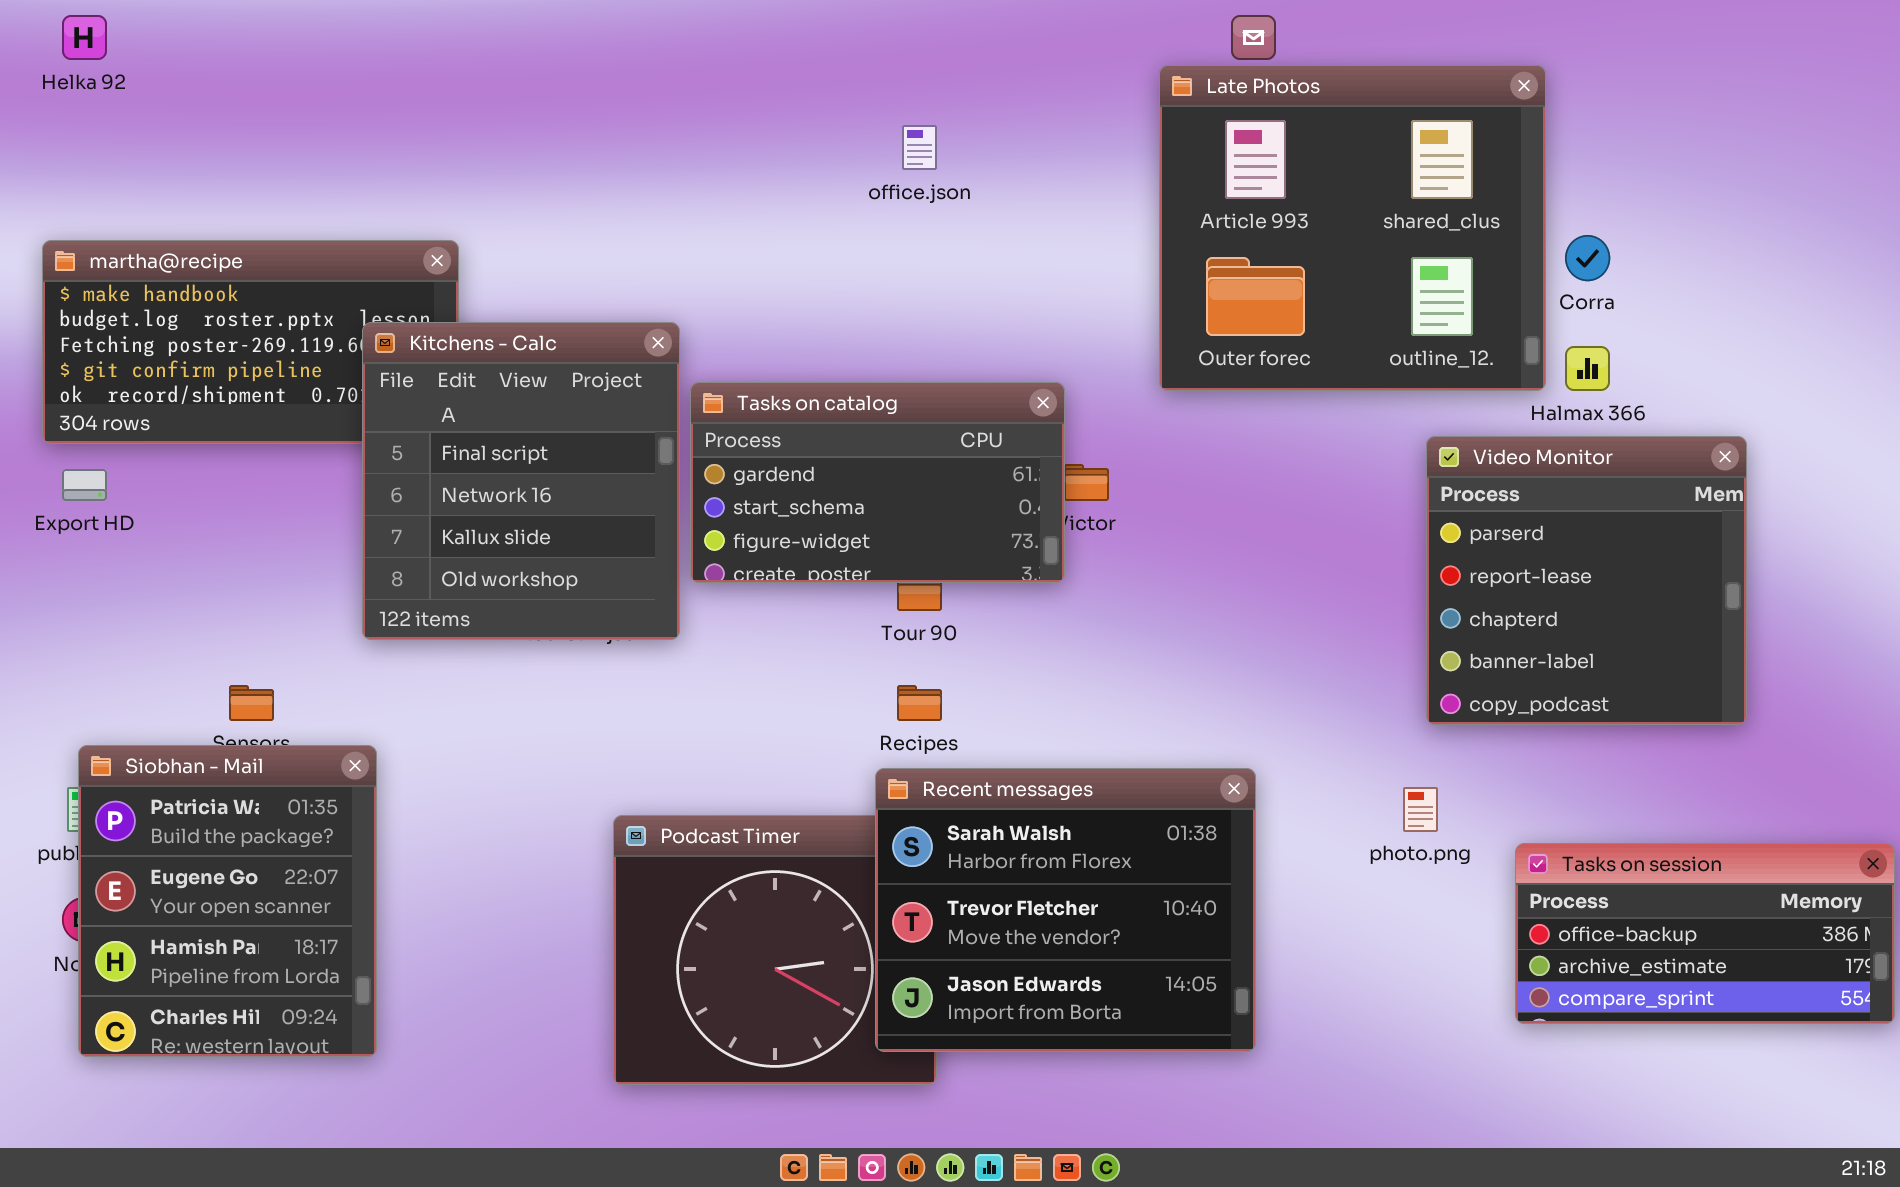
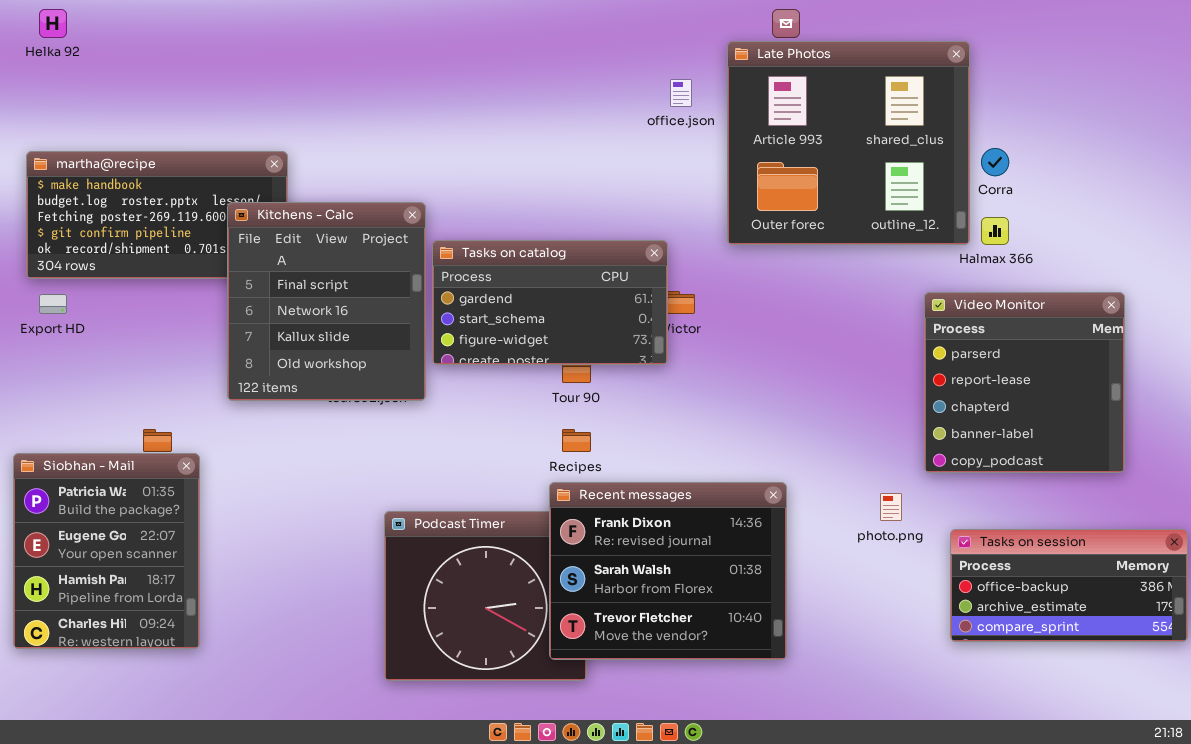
office.json: [902,125,937,170] -> [670,79,692,107], moved
Video Monitor: [1426,436,1747,725] -> [924,292,1125,473], moved
Siobhan - Mail: [78,745,377,1057] -> [13,453,200,649], moved
Recent messages: [875,768,1256,1052] -> [549,482,787,660], scrolled up 1 row

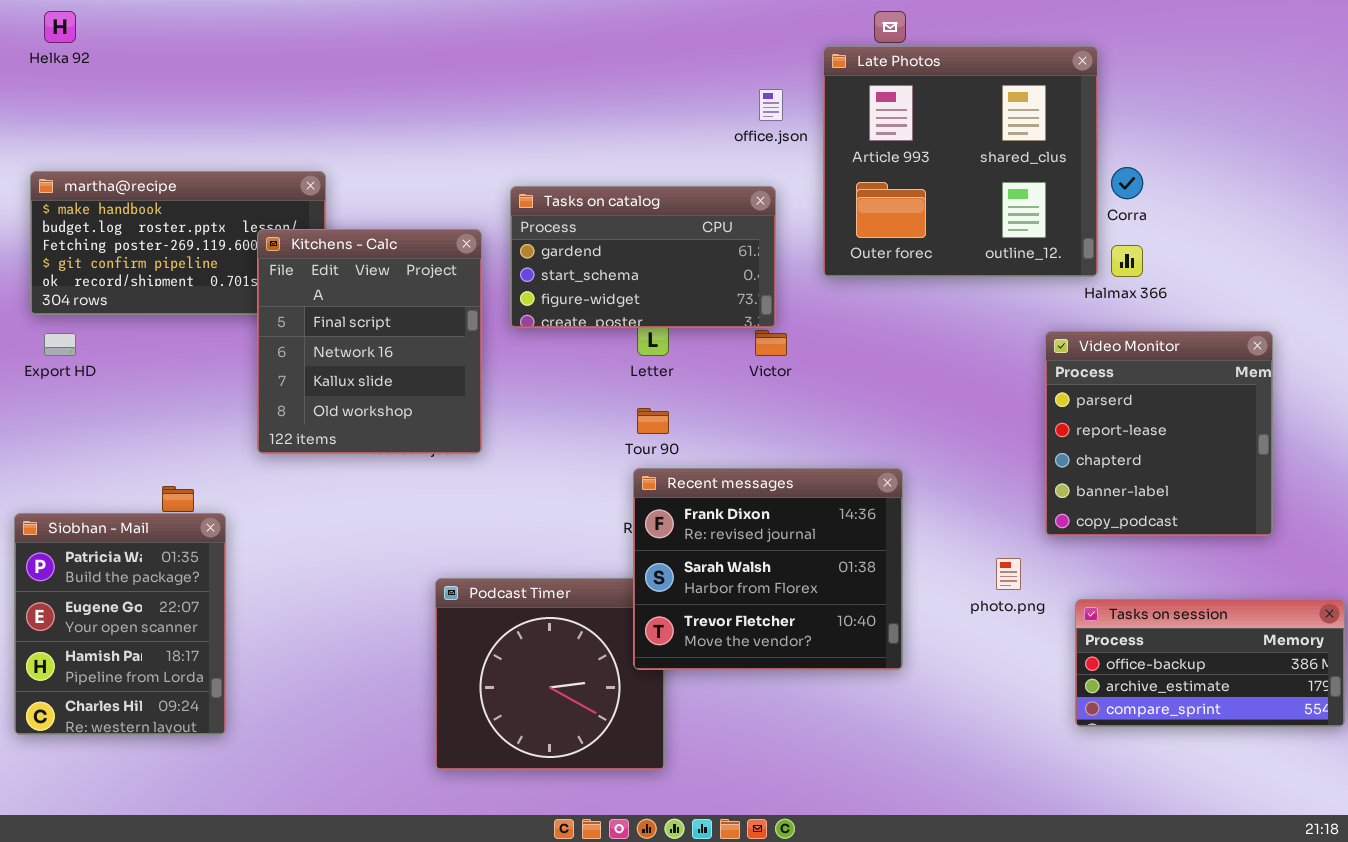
Tasks on catalog: [432,240,668,365] -> [510,186,776,328], moved
Recent messages: [549,482,787,660] -> [633,468,903,670], moved

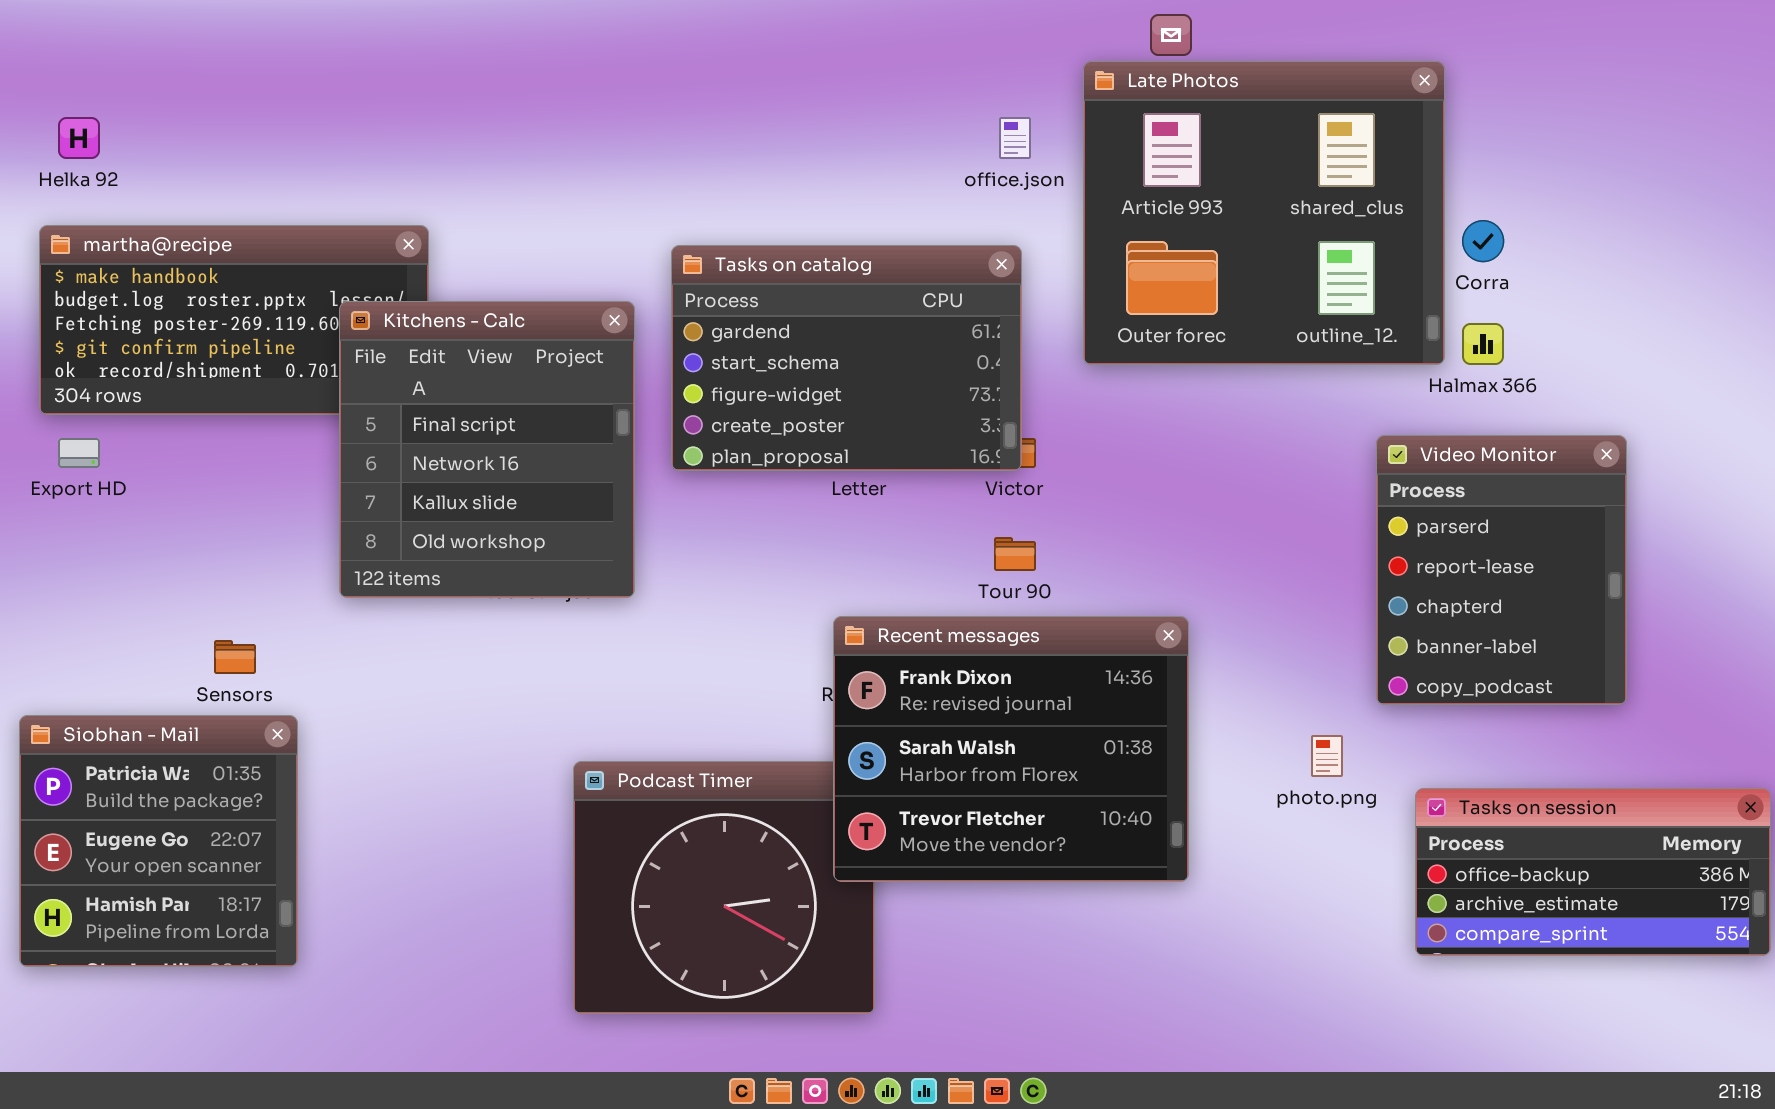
Helka 92: [44,11,76,43] -> [58,117,100,159], moved
Tasks on catalog: [510,186,776,328] -> [671,245,1022,471], resized
Video Monitor: [1045,331,1273,536] -> [1376,435,1627,705], resized
Tour 90: [637,408,669,434] -> [994,537,1036,571], moved
Siobhan - Mail: [14,513,226,735] -> [19,715,298,967], resized

